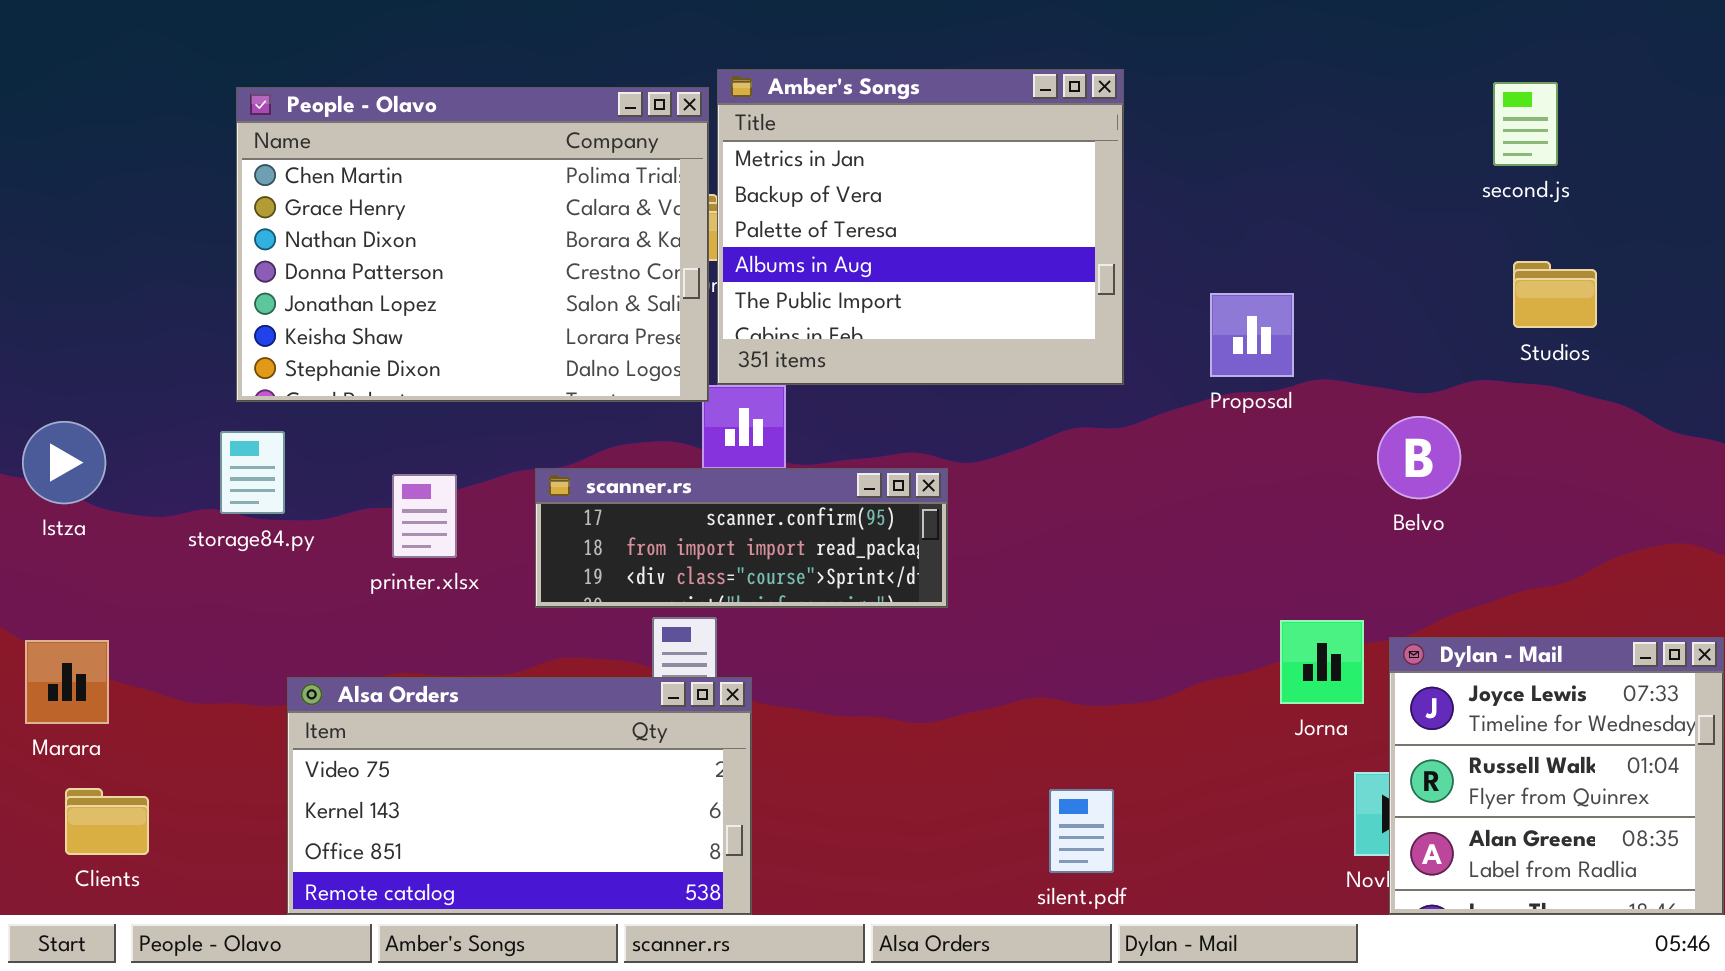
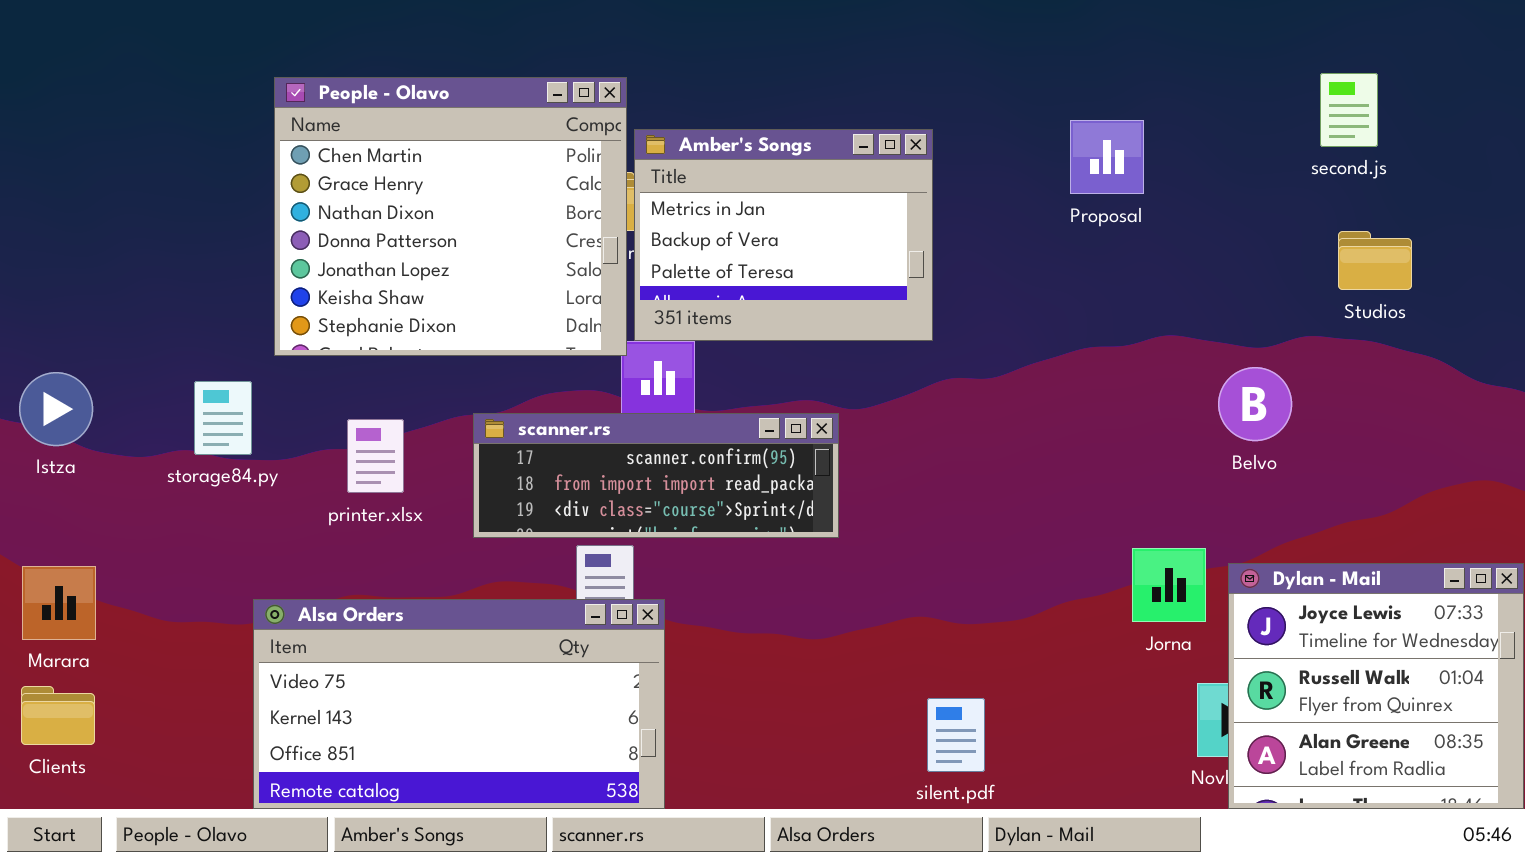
Amber's Songs: [717,69,1124,385] -> [634,129,933,341], resized
People - Olavo: [236,87,709,402] -> [274,77,627,356], resized
Proposal: [1210,293,1294,377] -> [1070,120,1144,194], moved
Clients: [65,788,149,855] -> [21,686,95,745], moved

